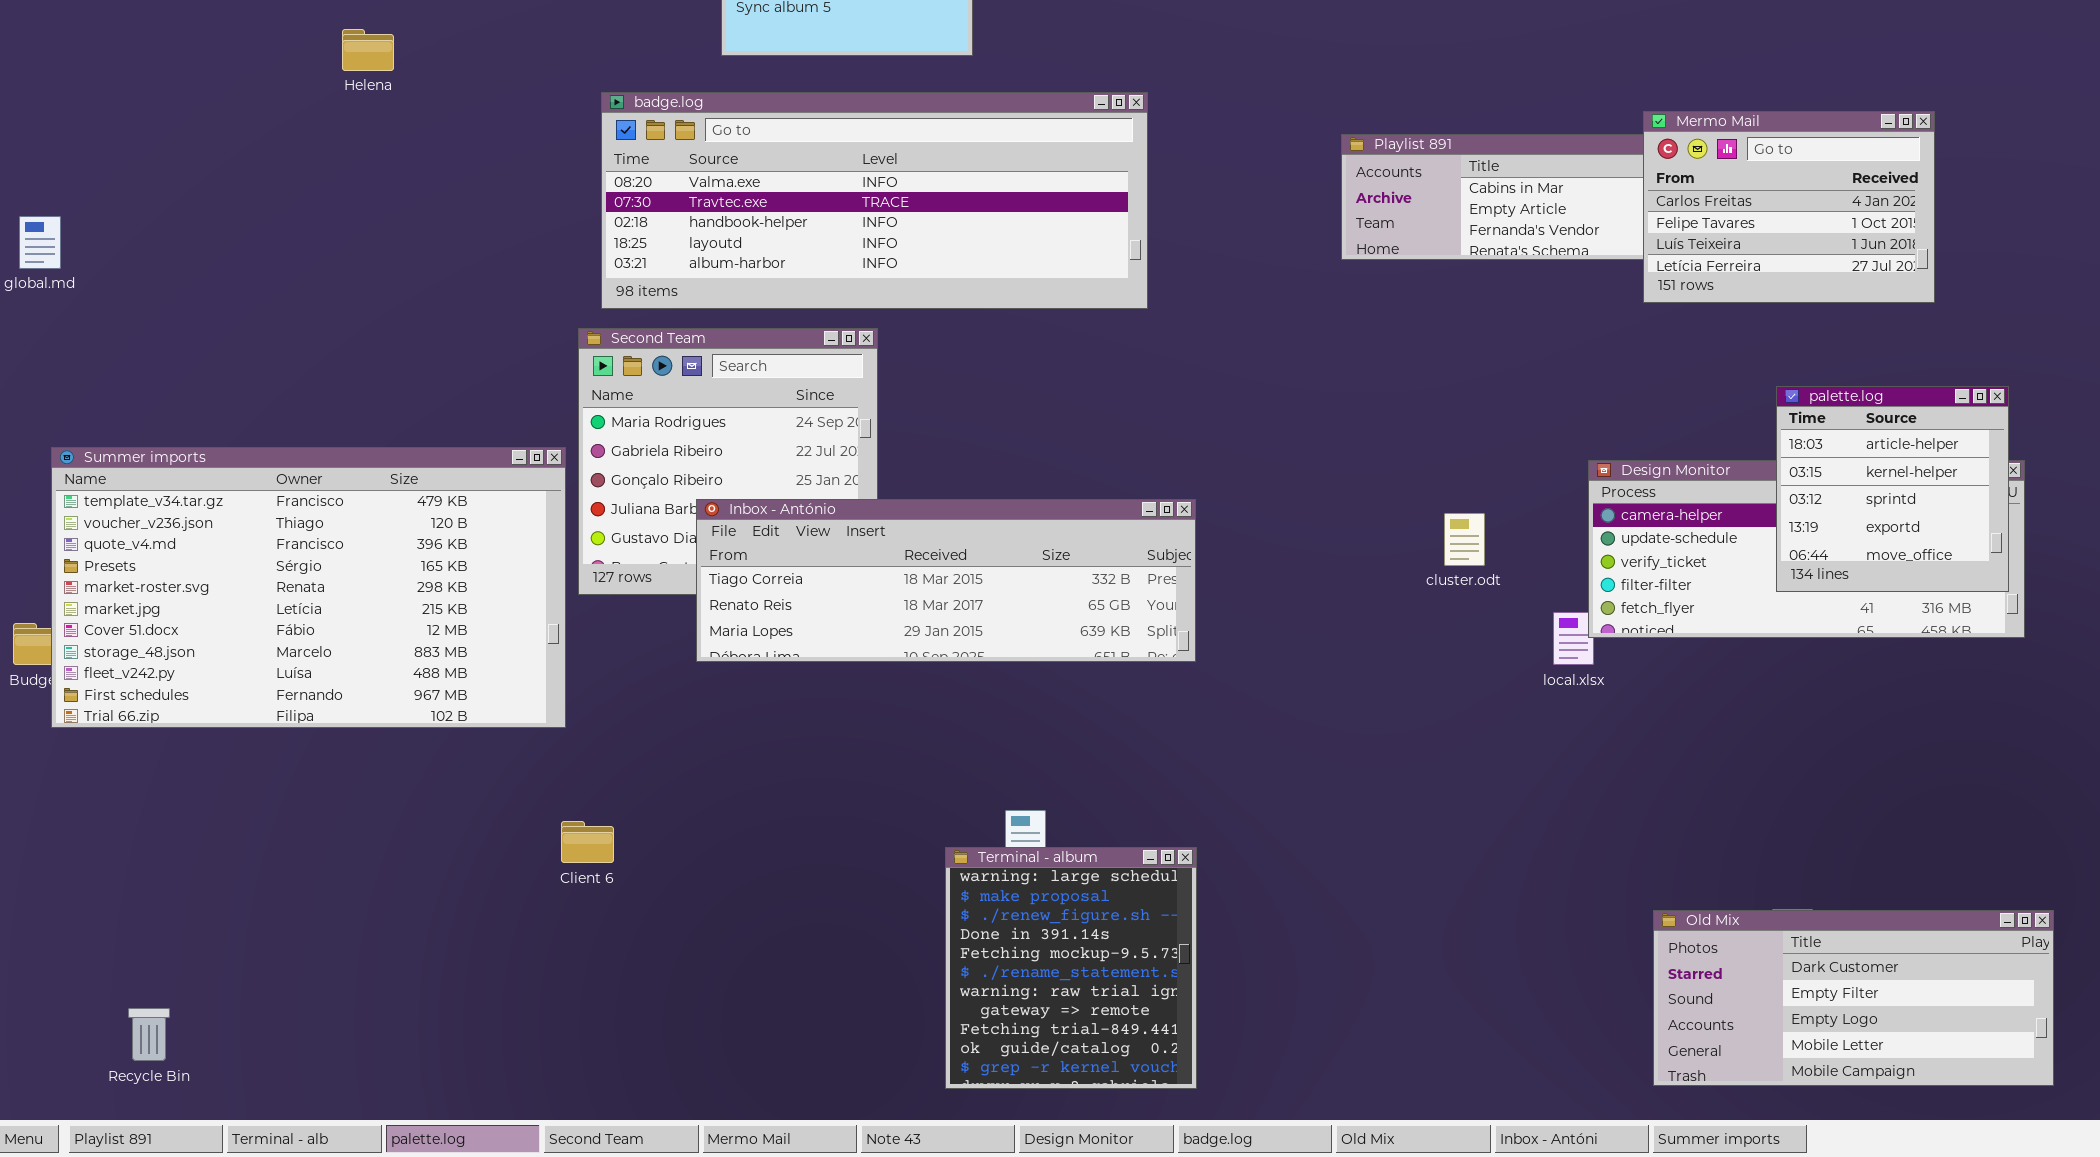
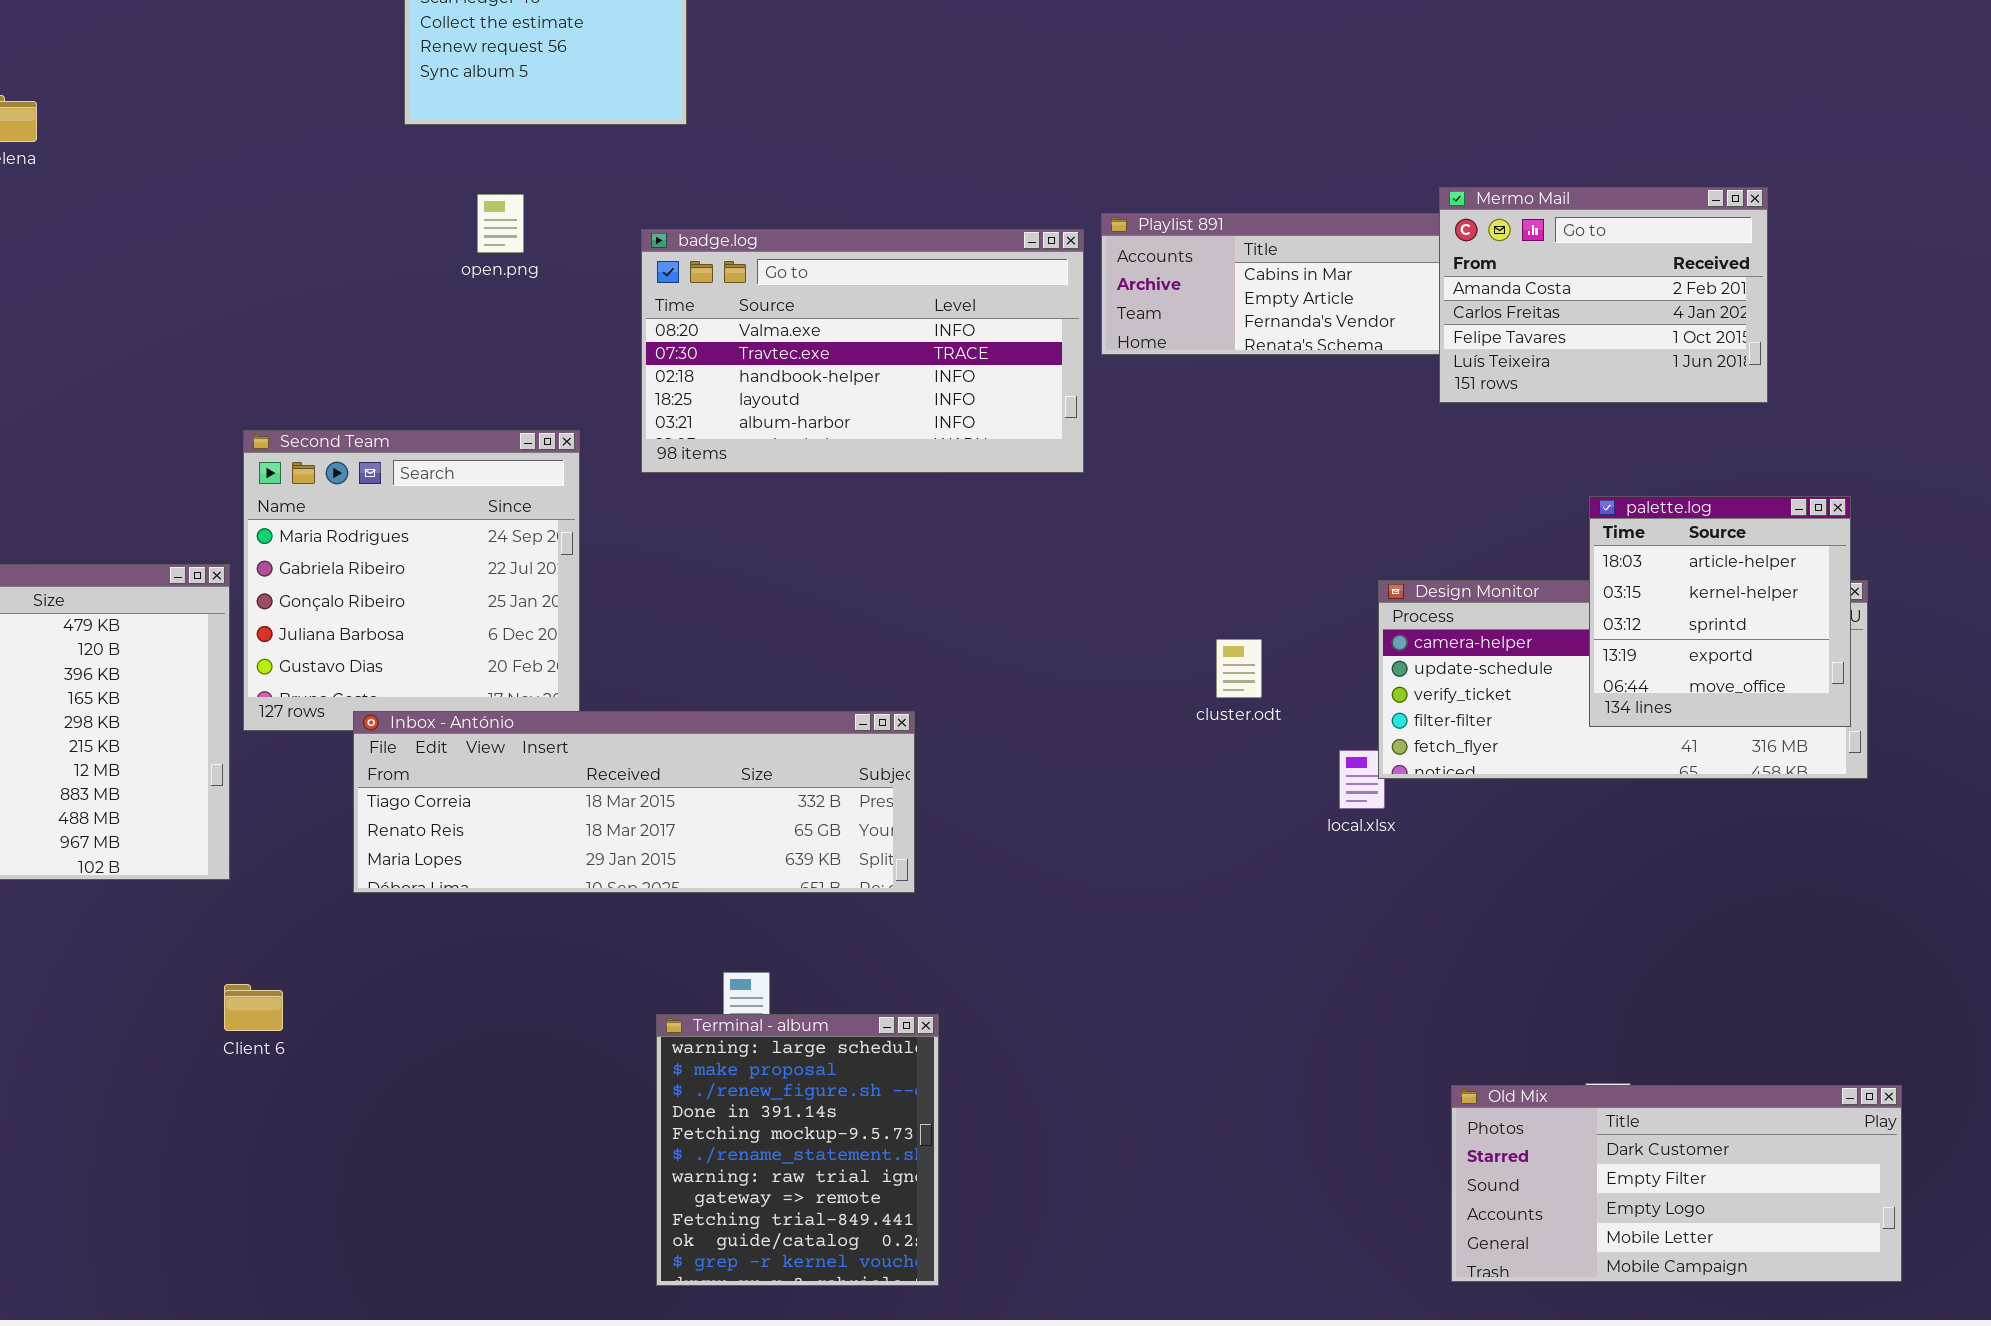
badge.log: [601,92,1148,309] -> [641,229,1084,473], moved, resized
Mermo Mail: [1643,111,1935,303] -> [1439,187,1768,403], scrolled up 1 row
Inbox - António: [696,499,1196,662] -> [353,711,915,893], moved

